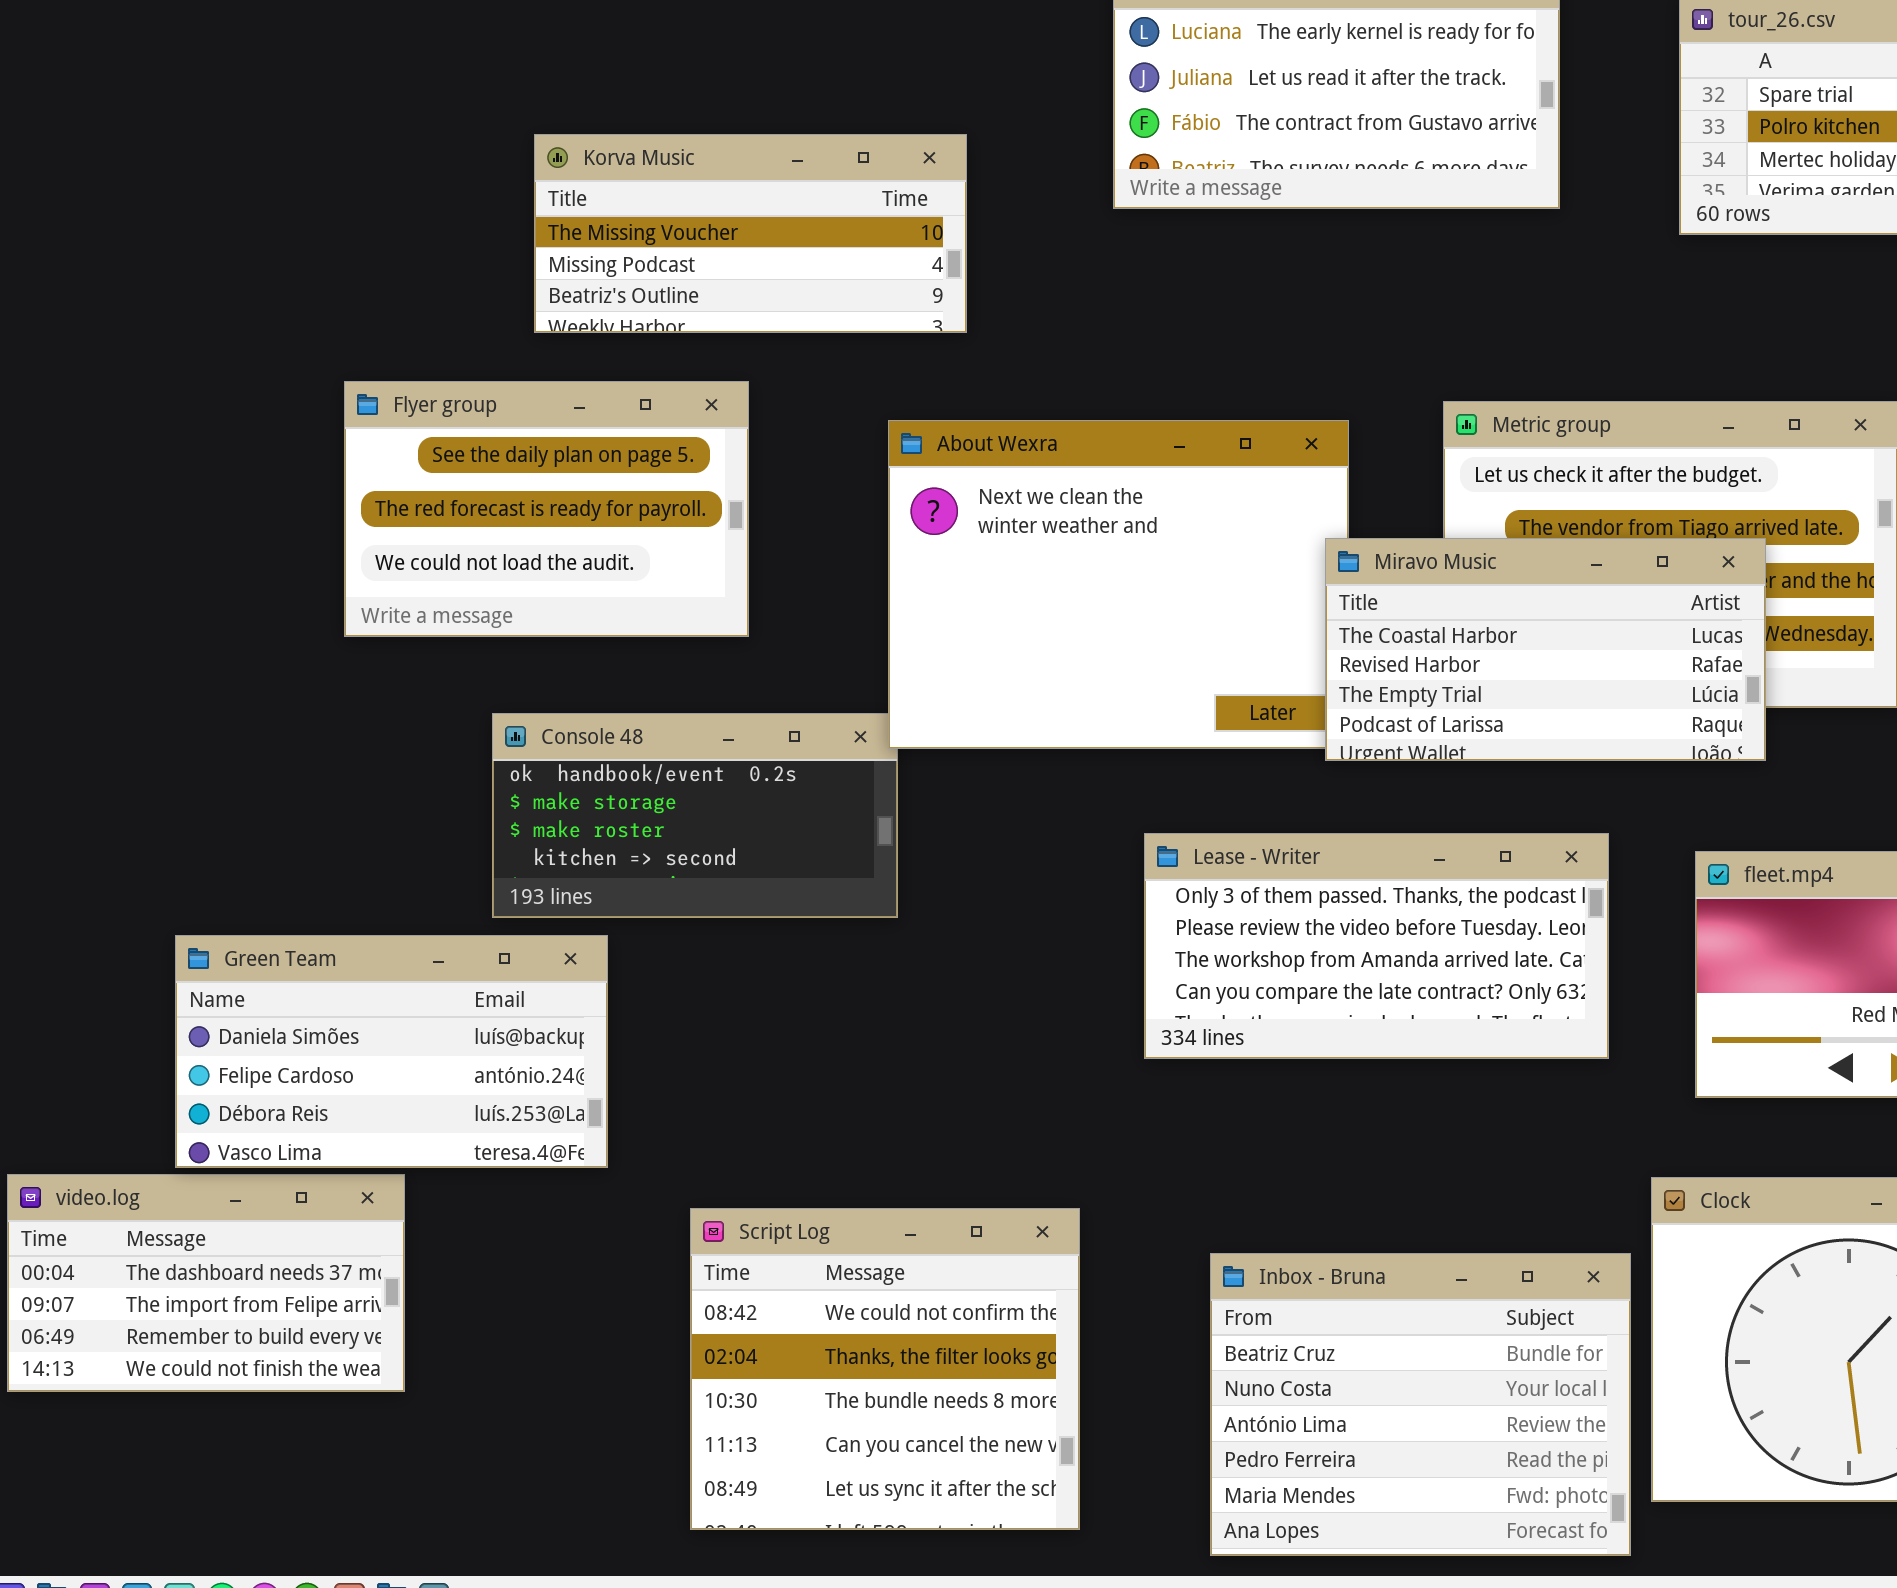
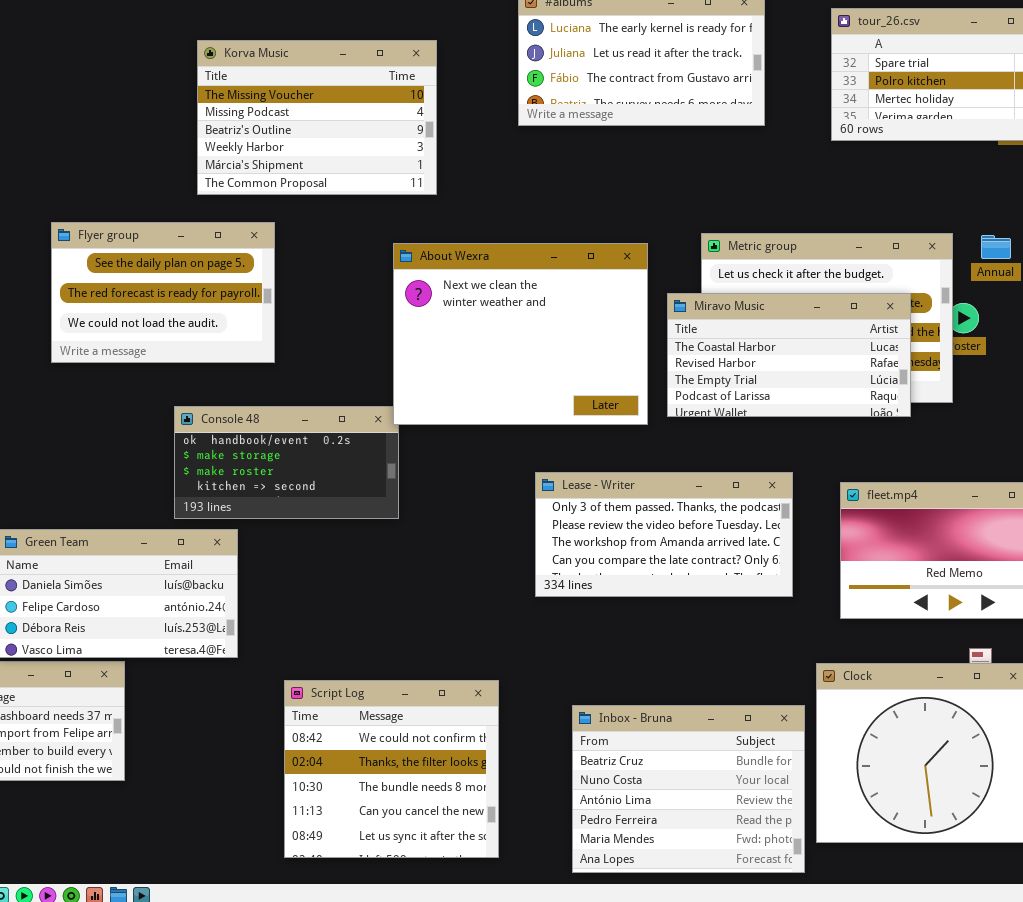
Korva Music: [534,134,967,333] -> [197,40,437,195], resized
Flyer group: [344,381,749,637] -> [51,222,275,363], moved
Miravo Music: [1325,538,1766,761] -> [667,293,911,417], moved

